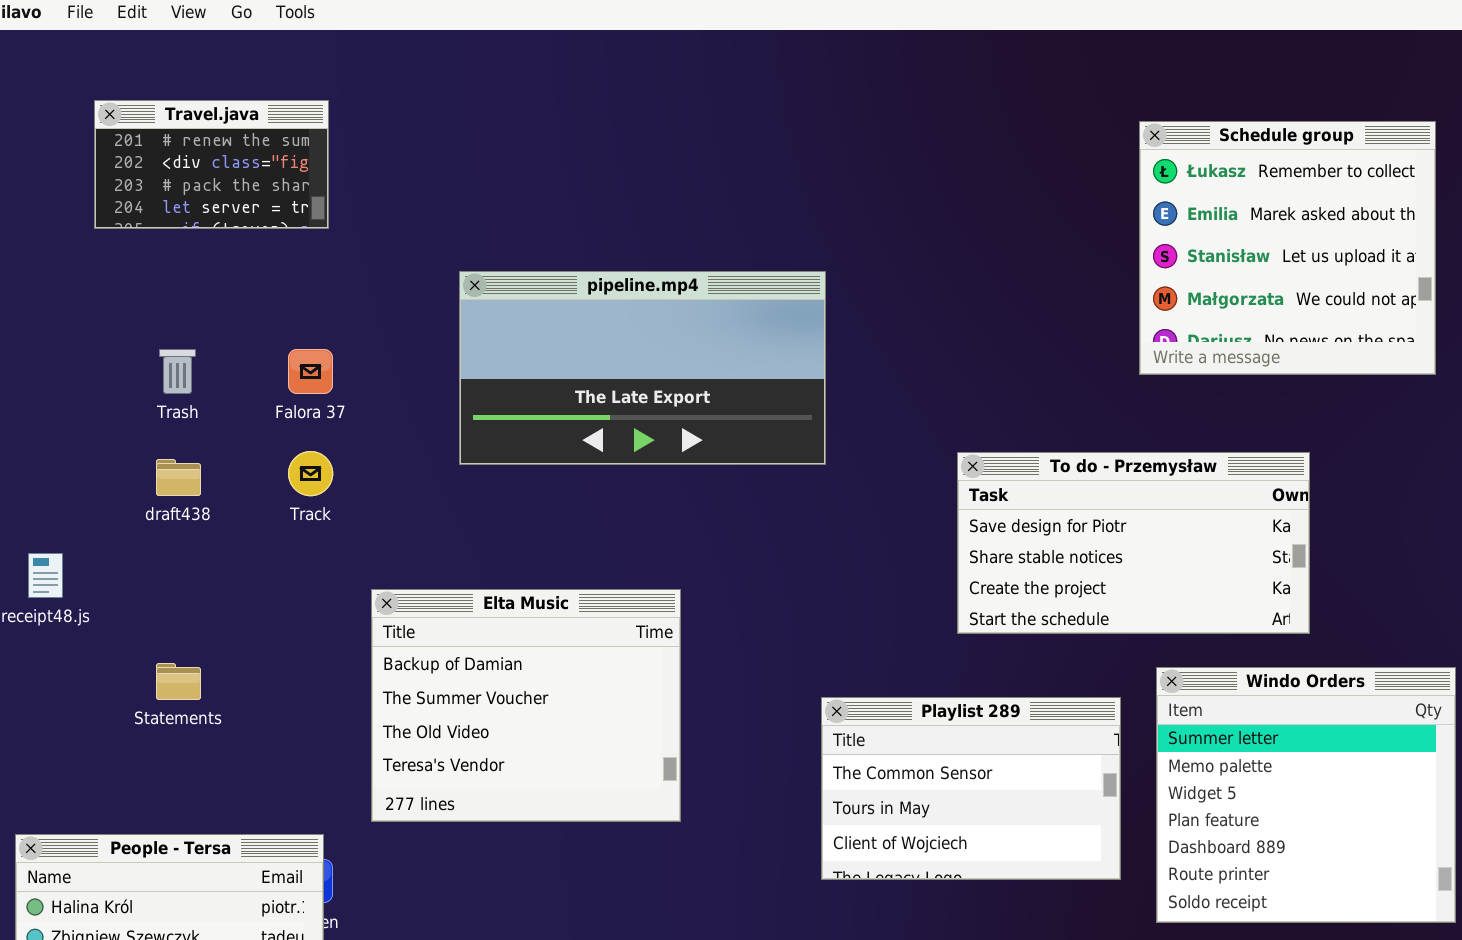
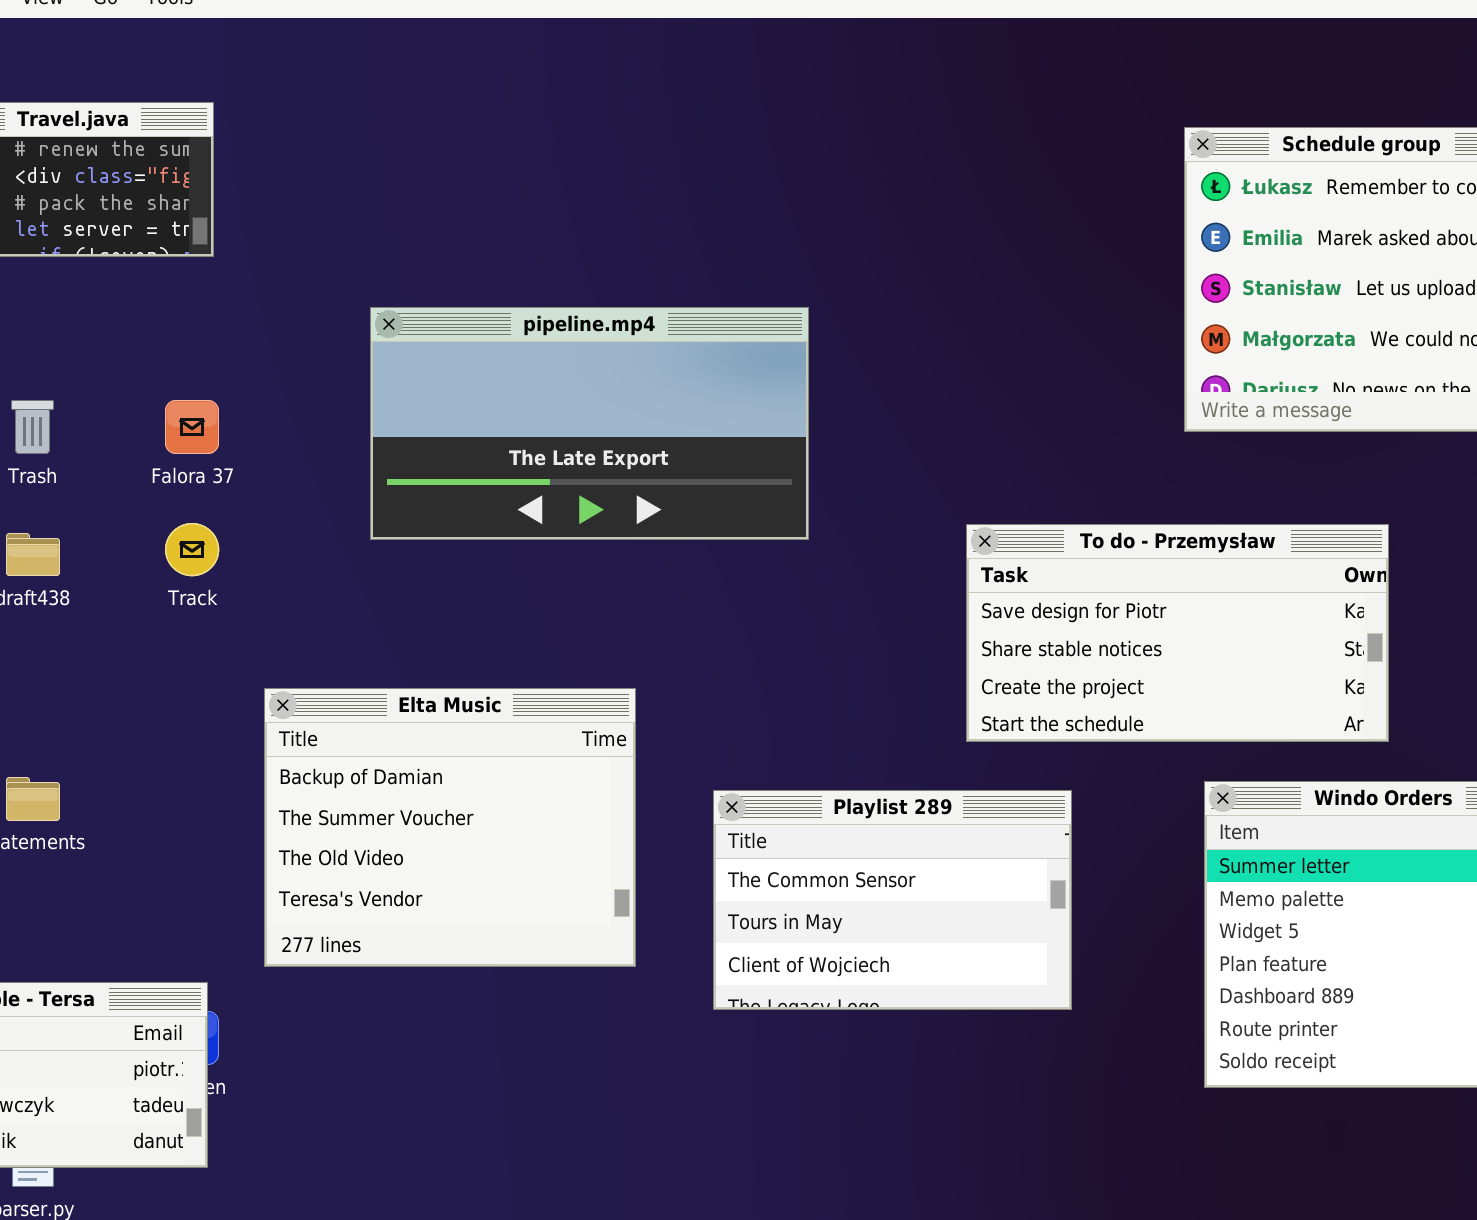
Playlist 289: [821,697,1121,880] -> [713,790,1072,1010], moved

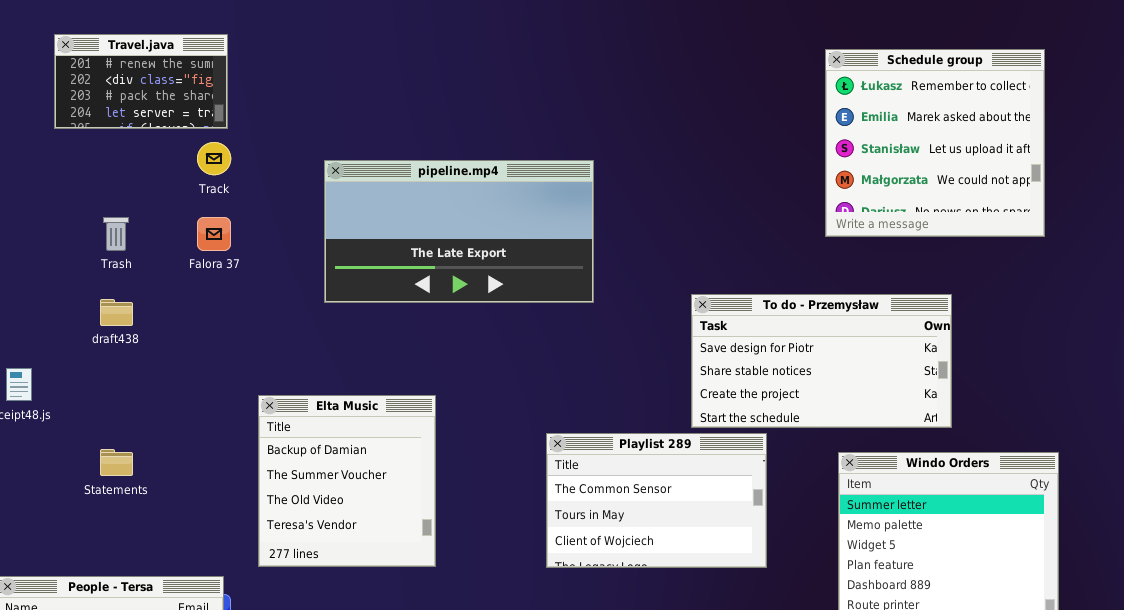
Track: [165,523,219,576] -> [197,142,231,175], moved
Elta Music: [264,688,636,967] -> [258,395,436,567], resized
Playlist 289: [713,790,1072,1010] -> [546,433,767,568], moved

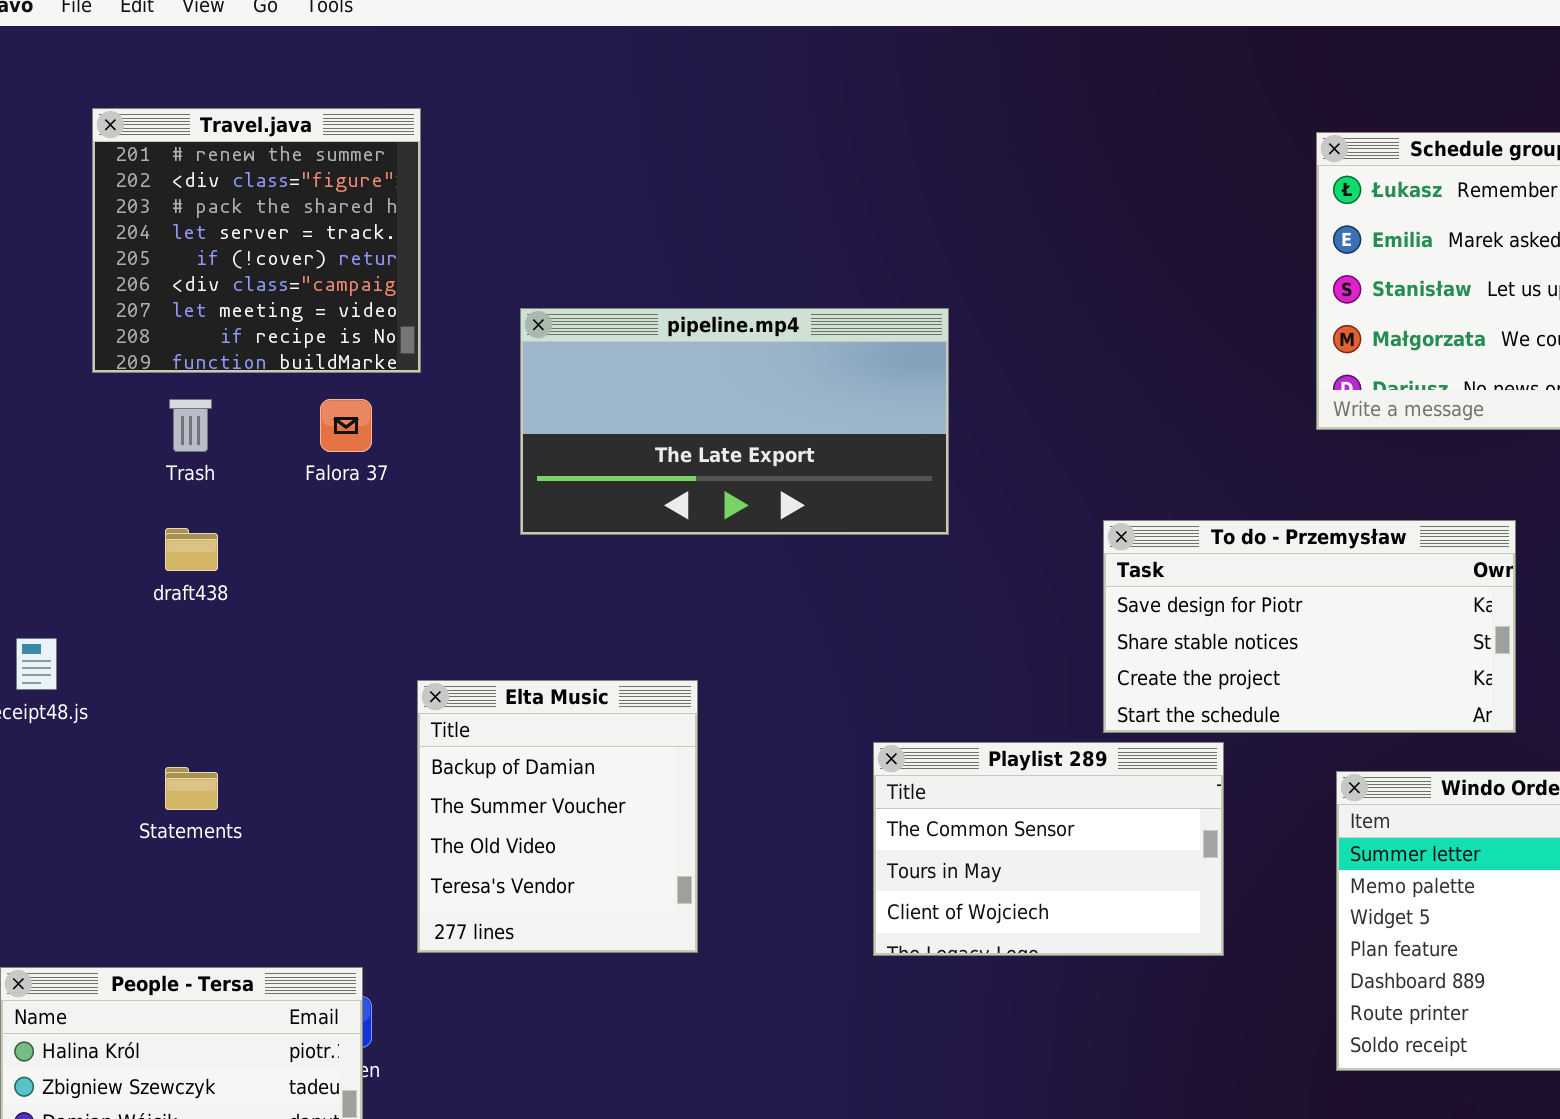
Travel.java: [54,34,228,129] -> [92,108,421,373], resized

